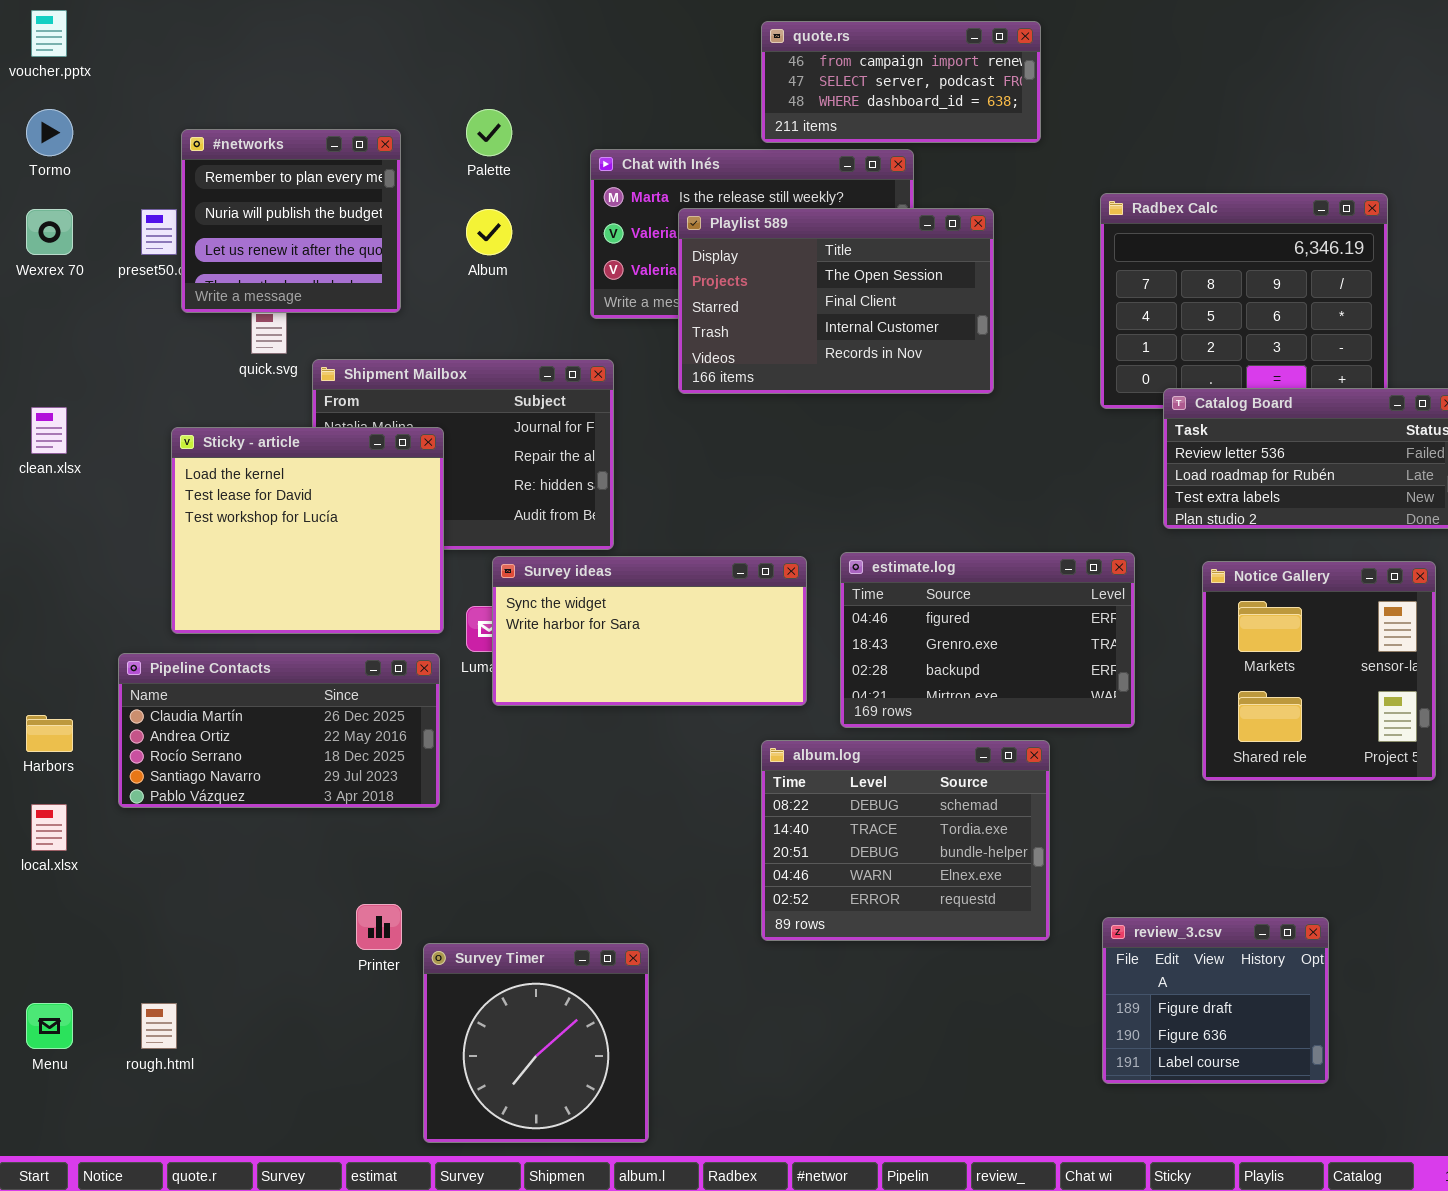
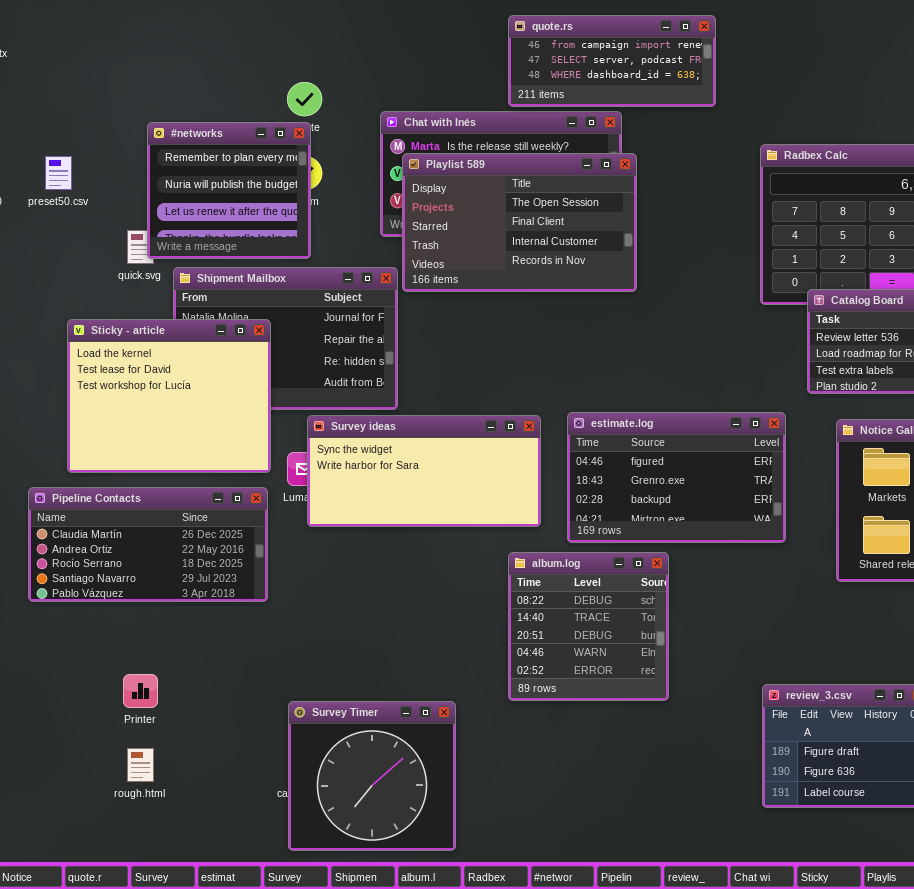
#networks: [181,129,401,313] -> [147,122,311,259], moved
Playlist 589: [678,208,994,394] -> [402,153,637,292], moved
album.log: [761,740,1050,941] -> [508,552,669,701], resized
Printer: [356,904,402,950] -> [123,674,158,708], moved
Survey Timer: [423,943,649,1143] -> [288,701,456,851], moved
rough.html: [141,1003,177,1049] -> [127,748,154,782], moved

